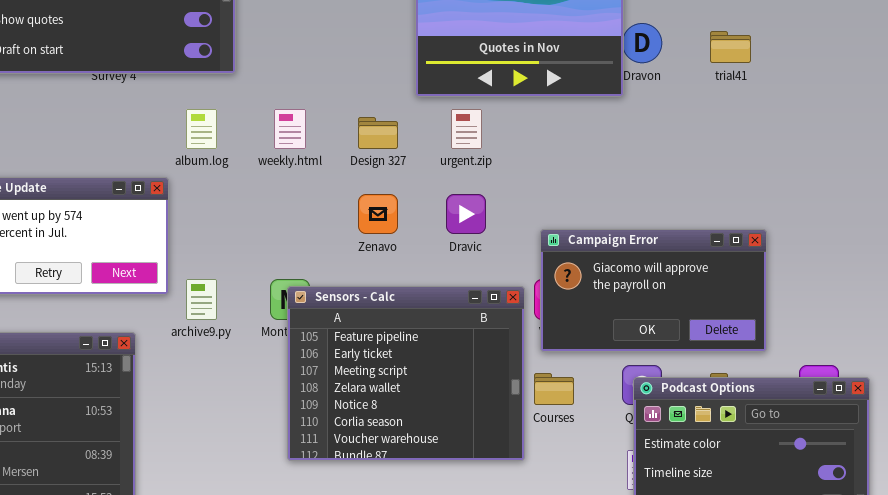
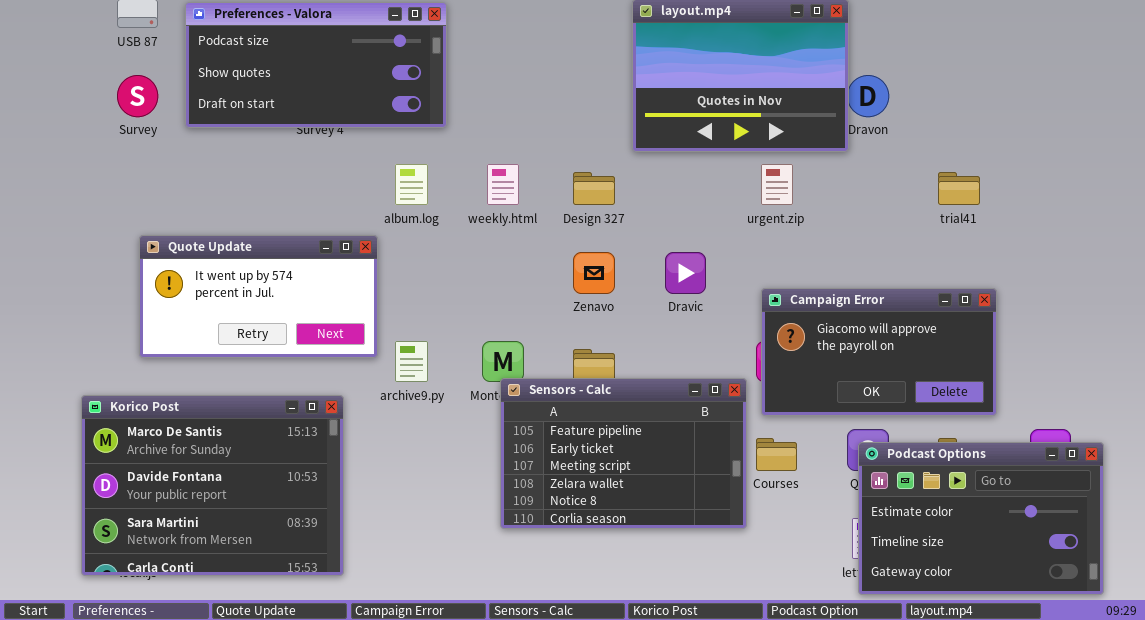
trial41: [710,31,751,63] -> [938,172,980,205], moved
urgent.zip: [451,109,482,149] -> [761,164,793,205], moved
Sensors - Calc: [287,286,525,461] -> [500,378,747,529], resized

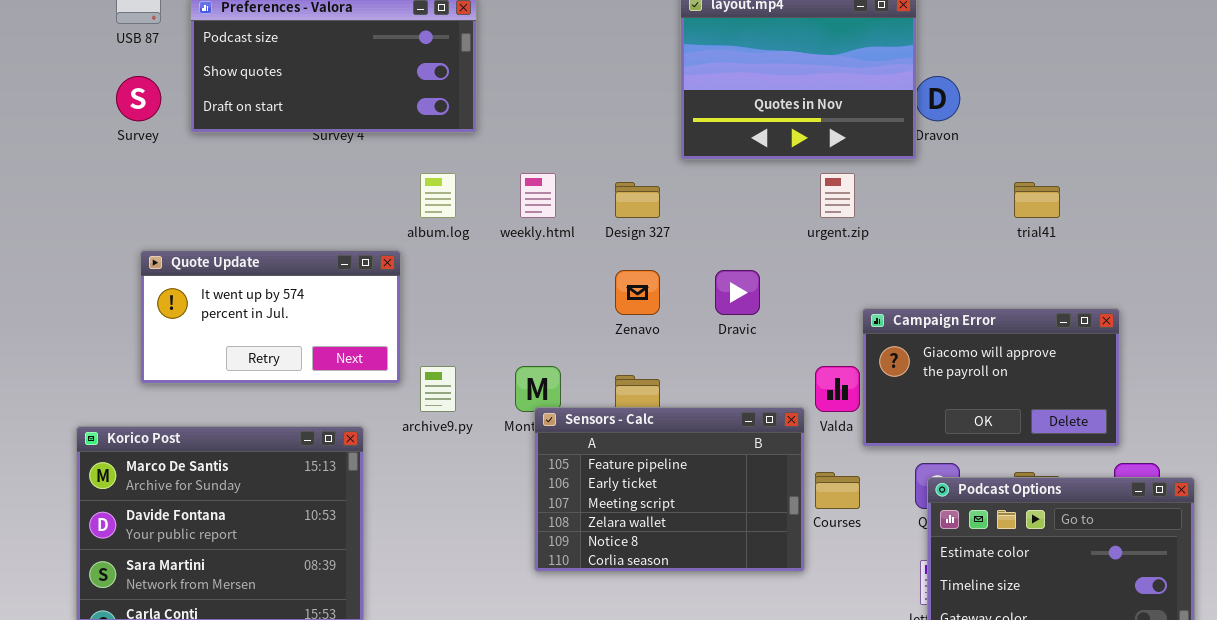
Campaign Error: [761,288,997,416] -> [862,308,1120,447], moved

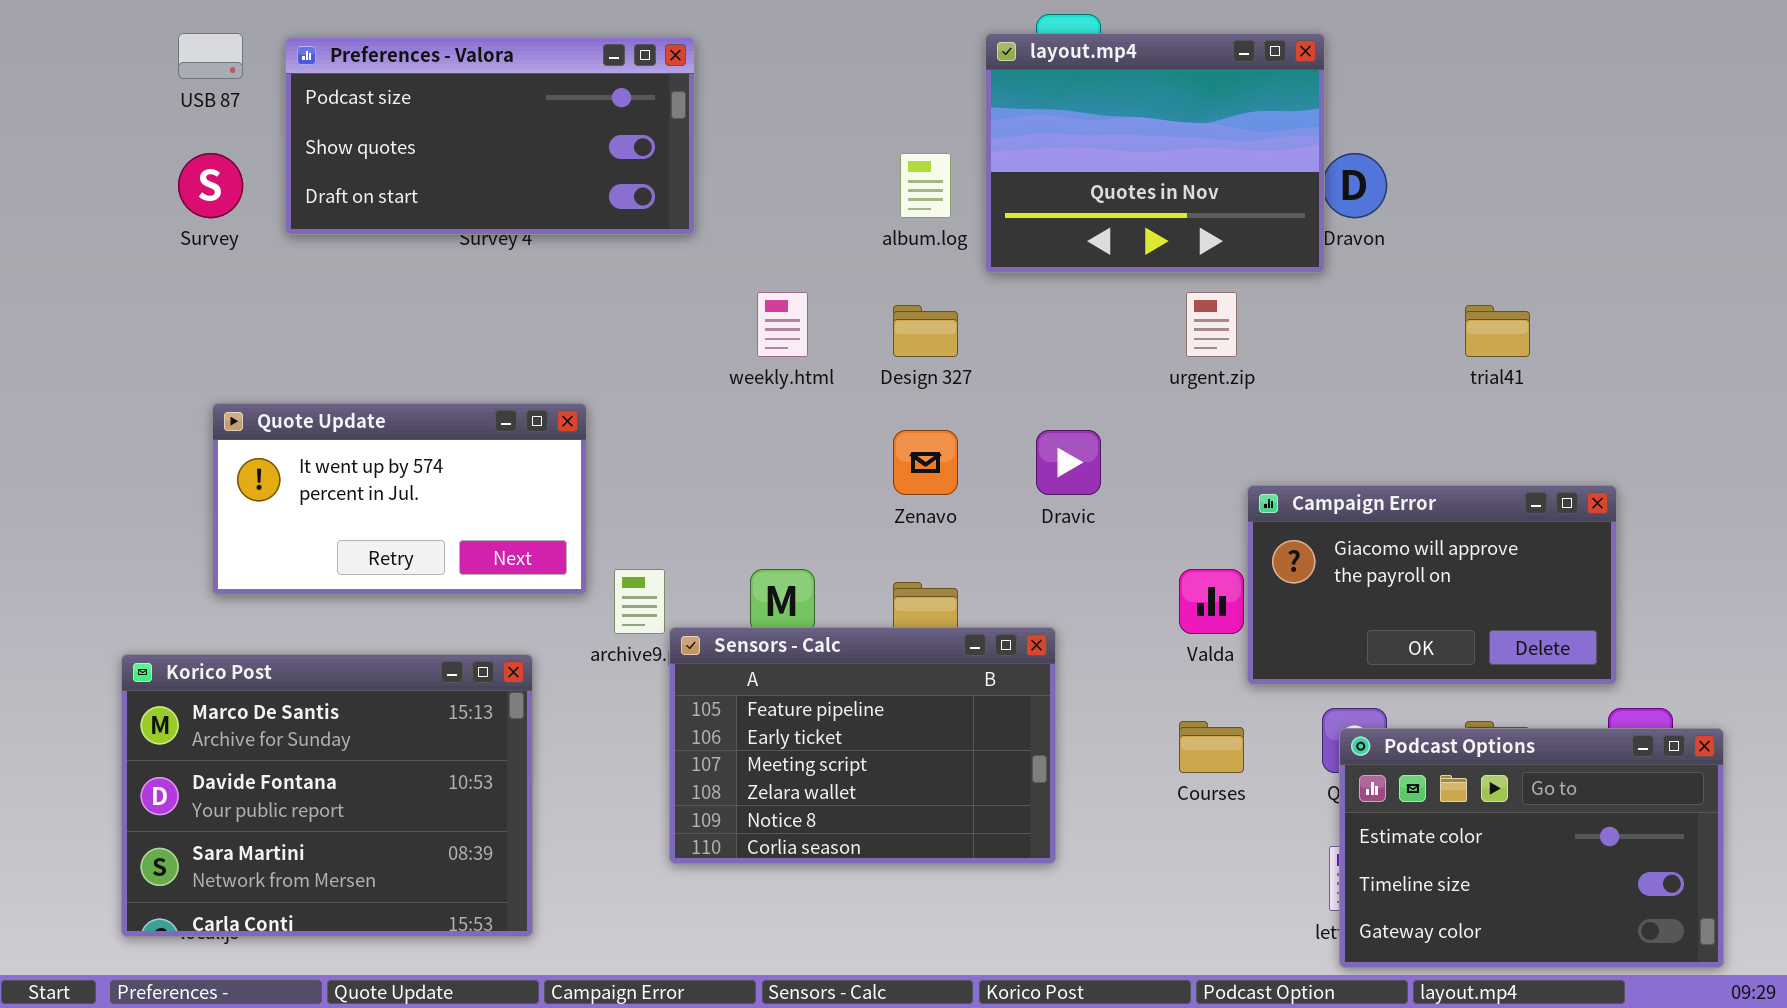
album.log: [420,173,456,218] -> [900,153,951,218], moved
Sensors - Calc: [534,407,805,572] -> [669,627,1056,864], moved

